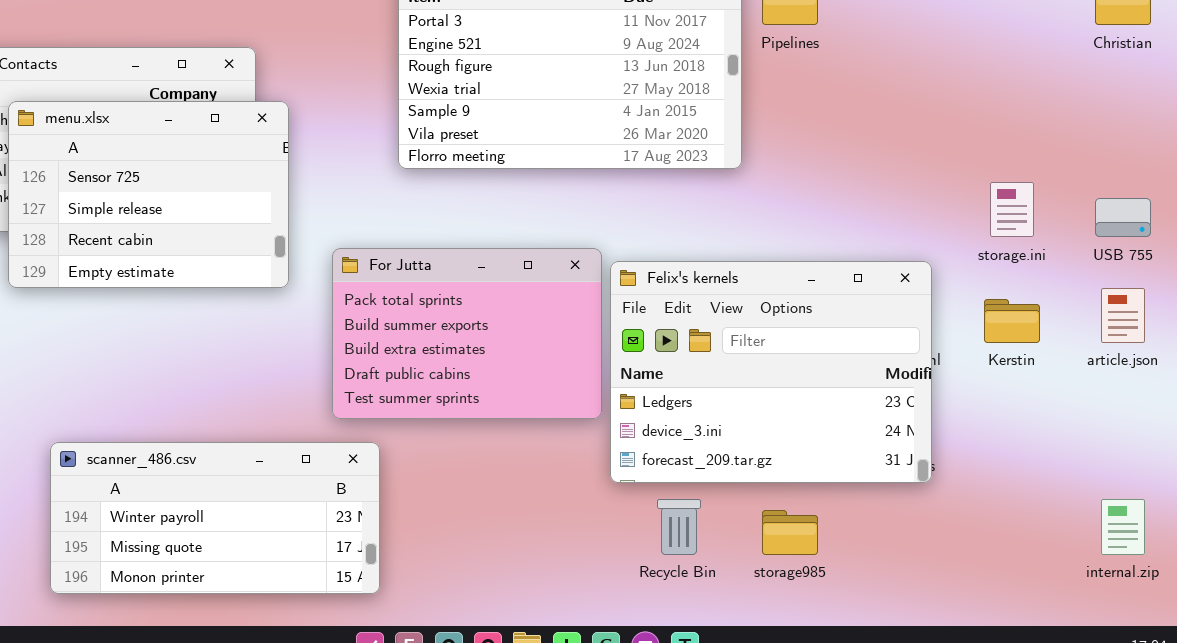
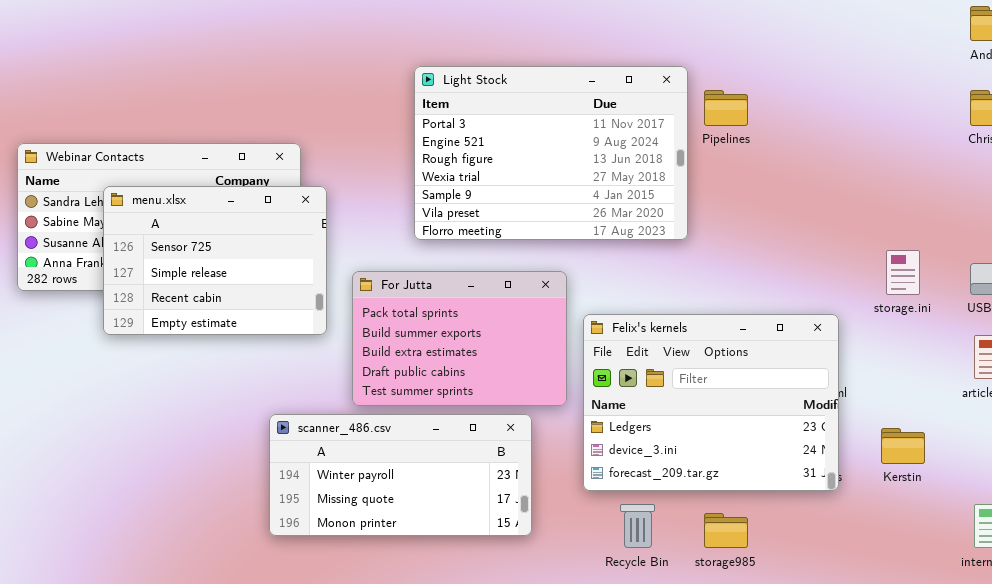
For Jutta: [332,248,602,419] -> [352,271,567,406], moved
Kerstin: [984,299,1040,343] -> [881,428,925,464], moved
scanner_486.csv: [50,442,380,594] -> [269,414,532,536], moved

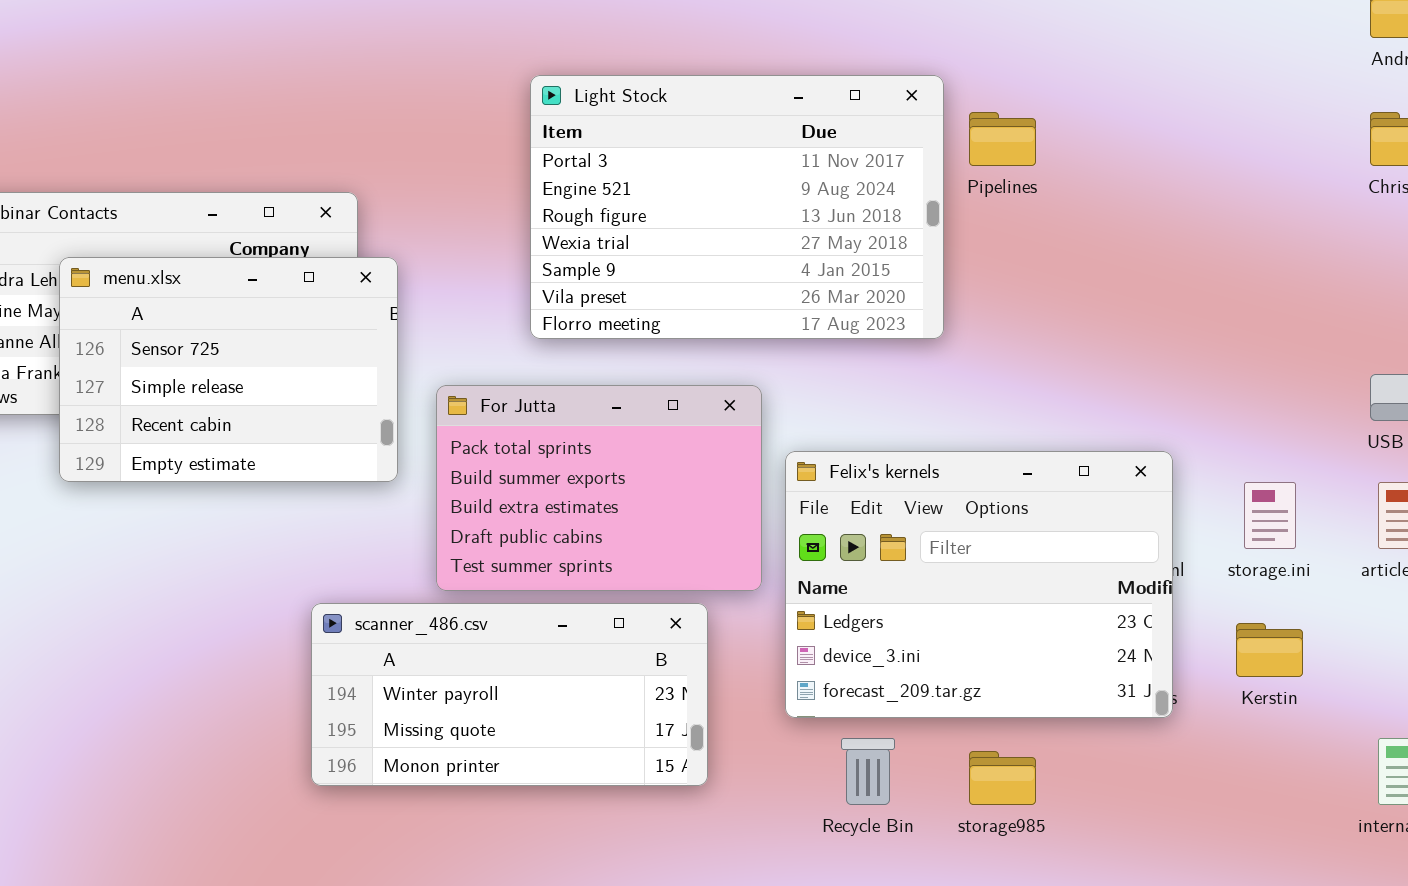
storage.ini: [886,250,920,295] -> [1244,482,1296,549], moved

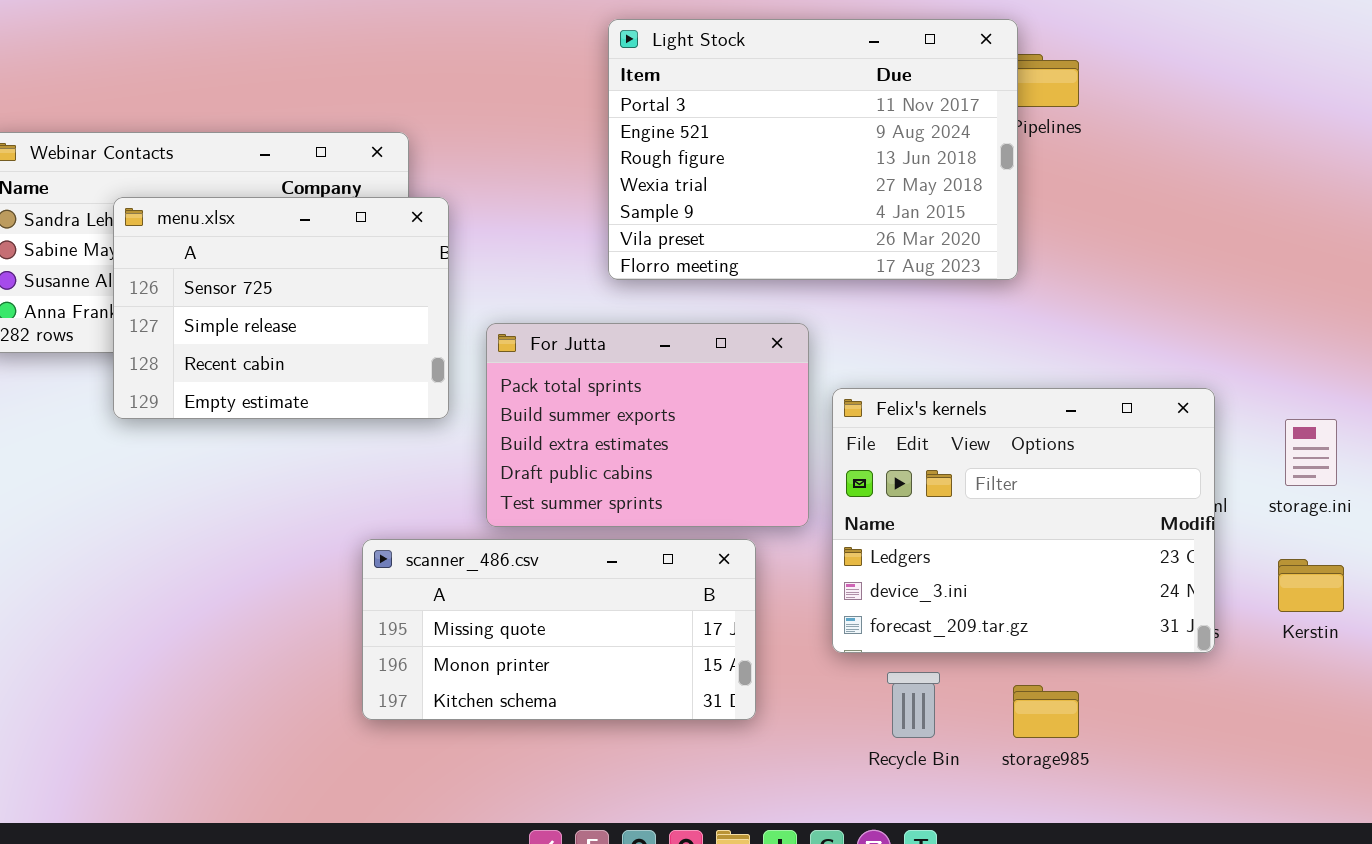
Light Stock: [530,75,944,339] -> [608,19,1018,280], moved
scanner_486.csv: [311,603,708,786] -> [362,539,756,720], scrolled down 1 row

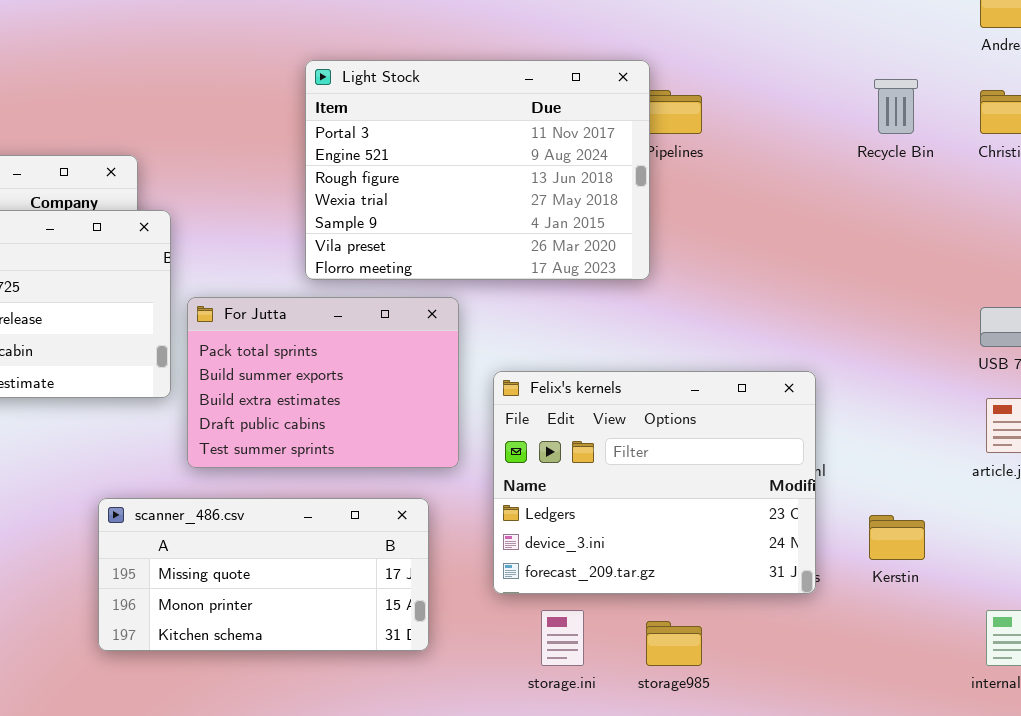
For Jutta: [486,323,809,527] -> [187,297,459,468], moved
storage.ini: [1285,419,1337,486] -> [541,610,584,666], moved
Recycle Bin: [887,672,940,738] -> [874,79,918,134], moved

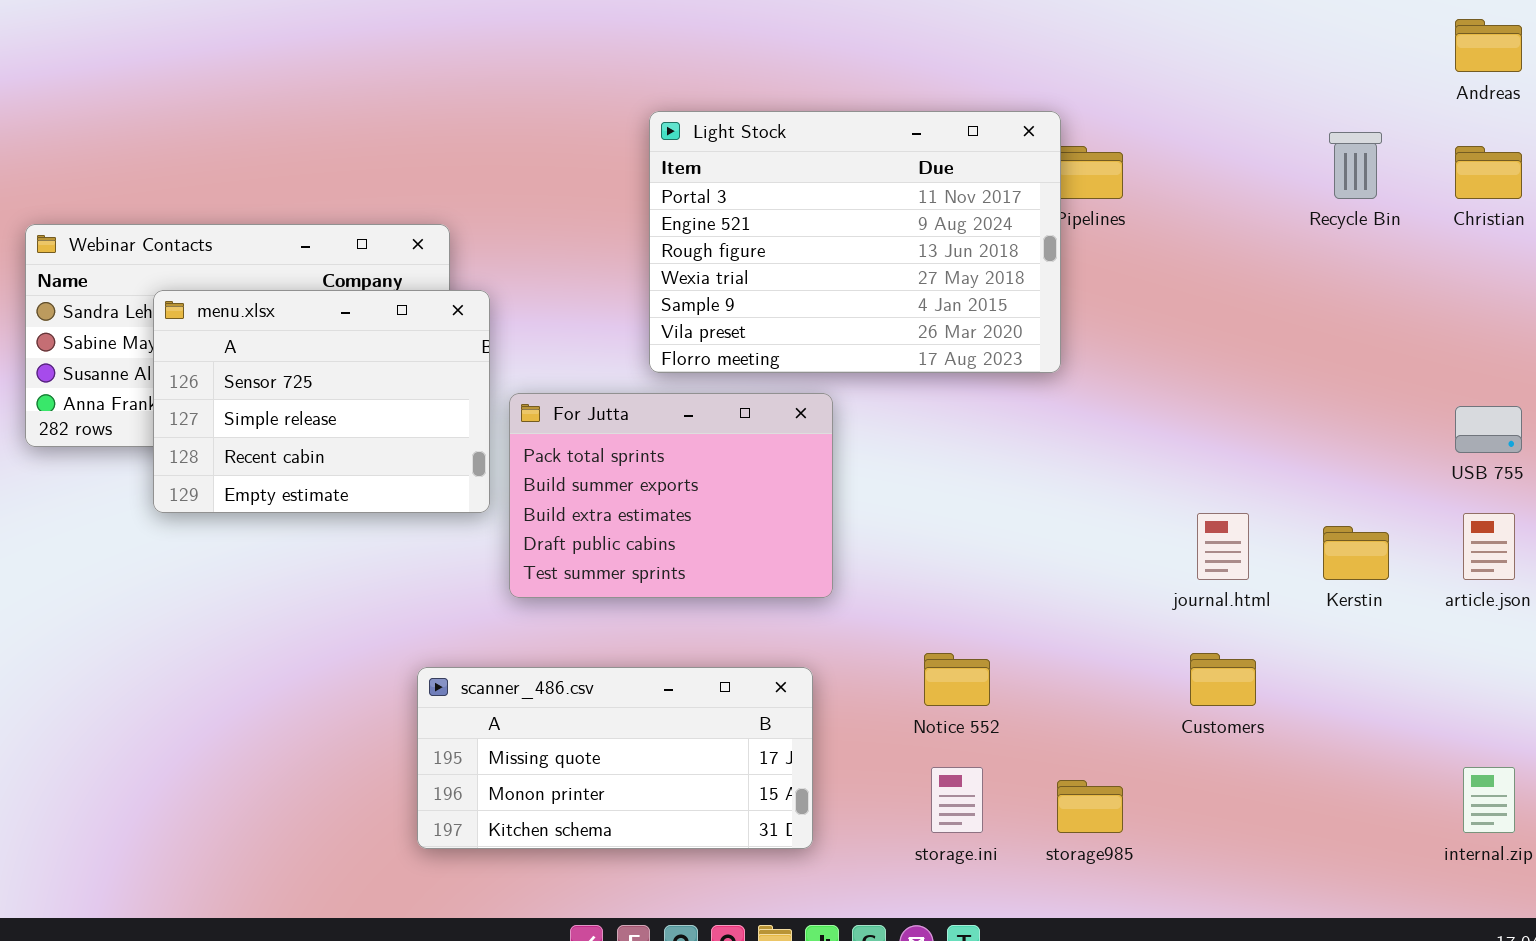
Felix's kernels: [493,371,816,594] -> none, closed
scanner_486.csv: [98,498,429,651] -> [417,667,813,849], moved
Kerstin: [869,515,925,560] -> [1323,526,1389,580], moved

